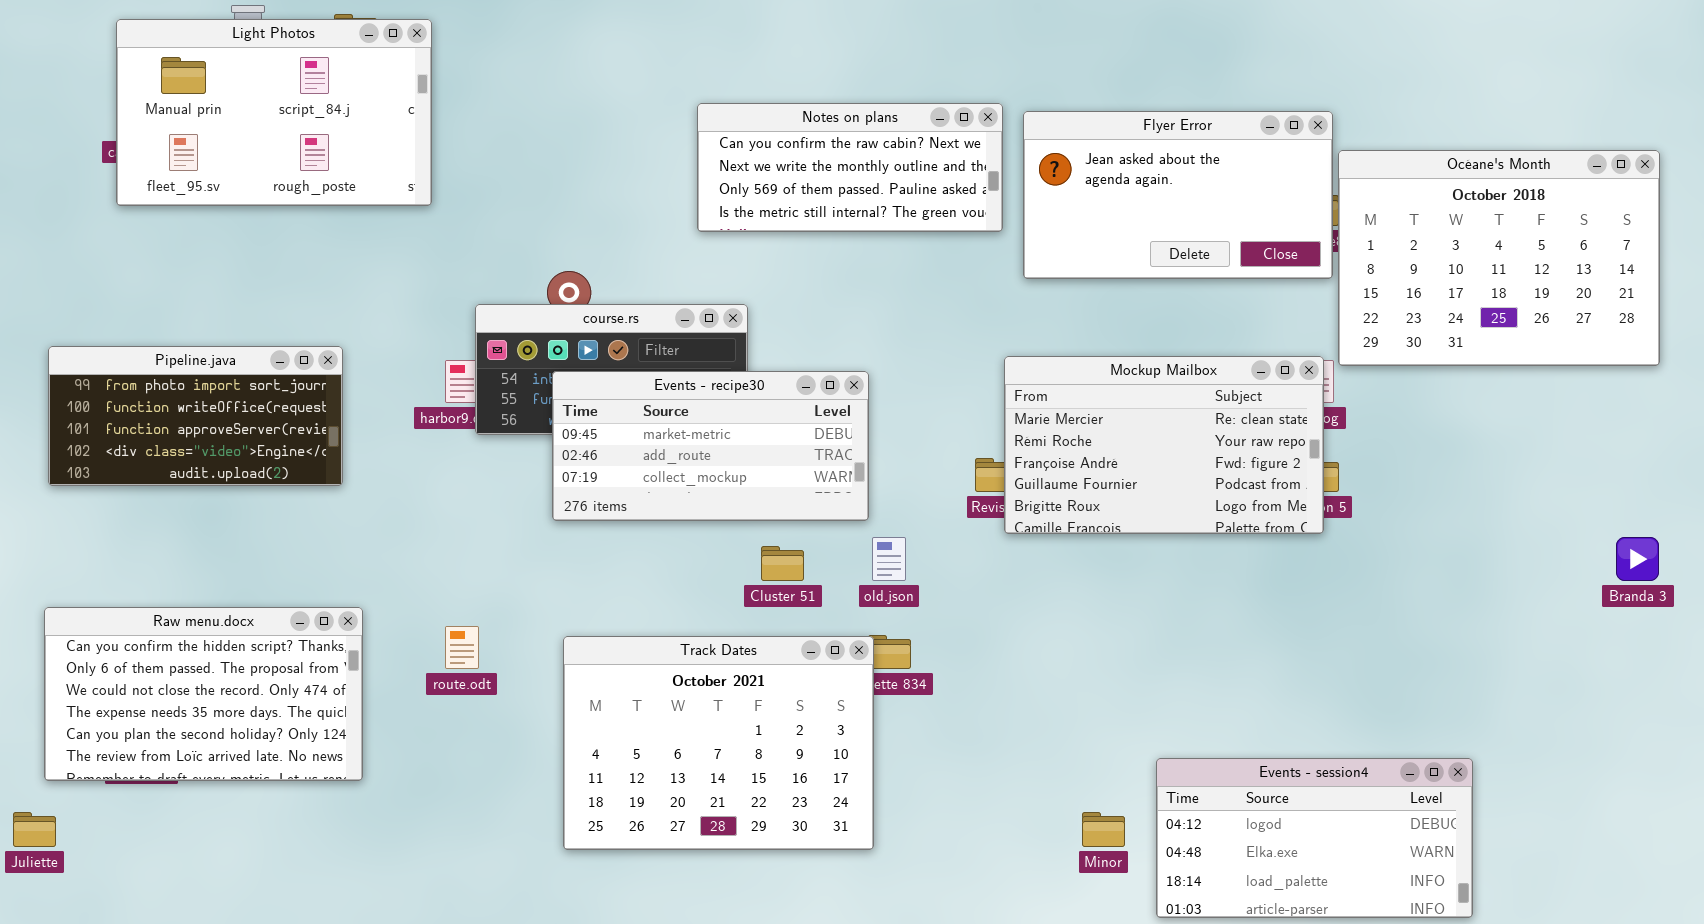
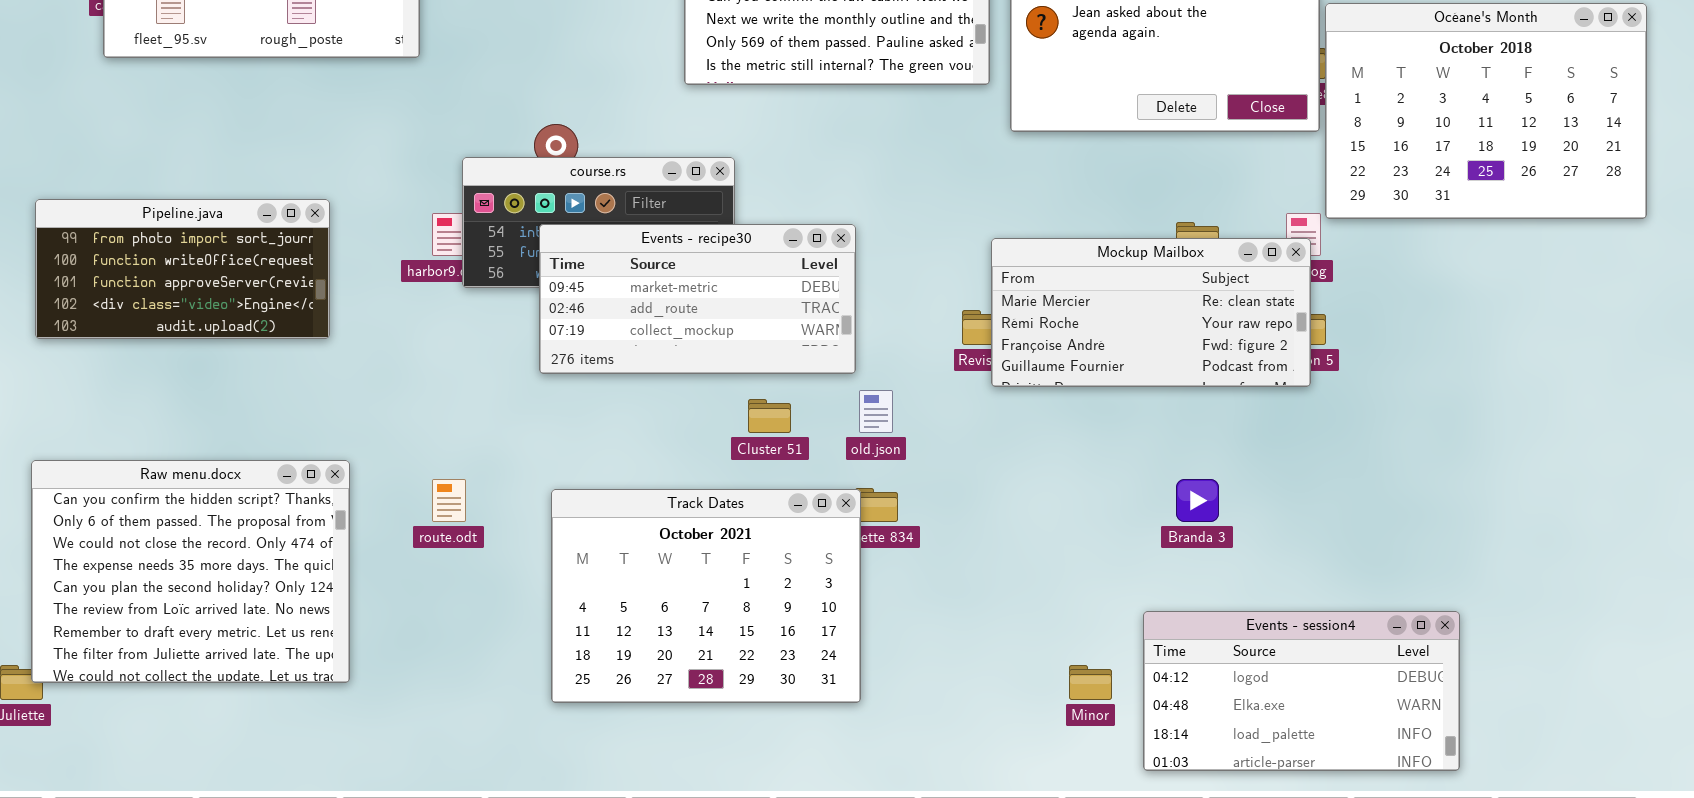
Mockup Mailbox: [1004,356,1324,534] -> [991,238,1311,387], resized
Branda 3: [1616,537,1659,581] -> [1176,479,1219,522], moved
Raw menu.docx: [44,607,363,781] -> [31,460,350,683], resized

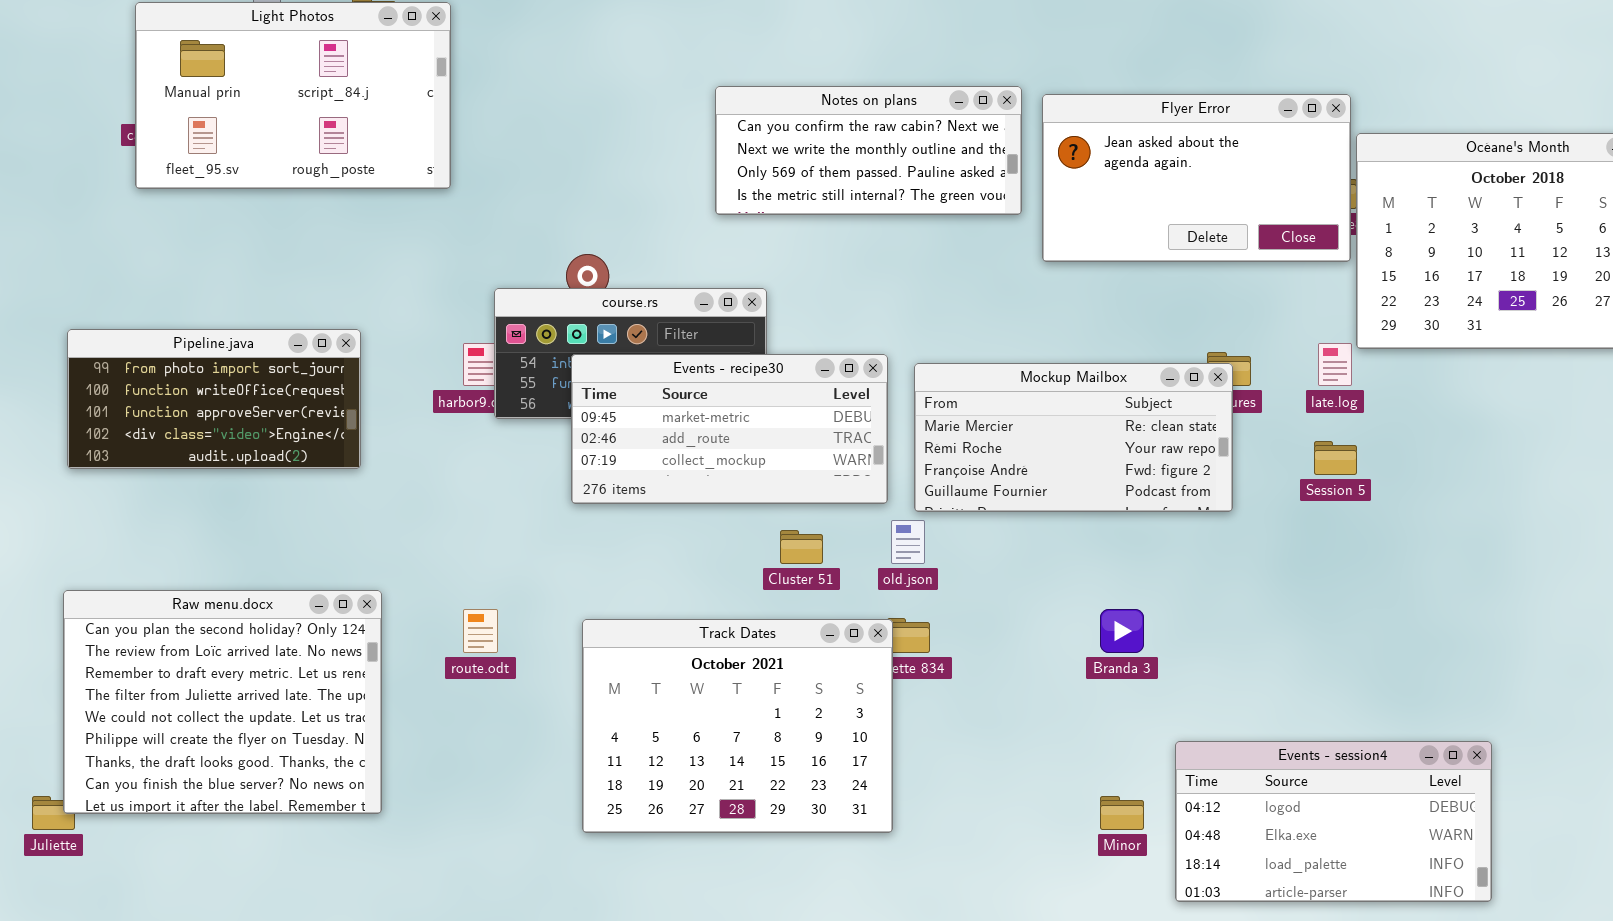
Mockup Mailbox: [991,238,1311,387] -> [914,363,1233,512], moved
Raw menu.docx: [31,460,350,683] -> [63,590,382,814], scrolled down 4 rows
Branda 3: [1176,479,1219,522] -> [1100,609,1144,653], moved

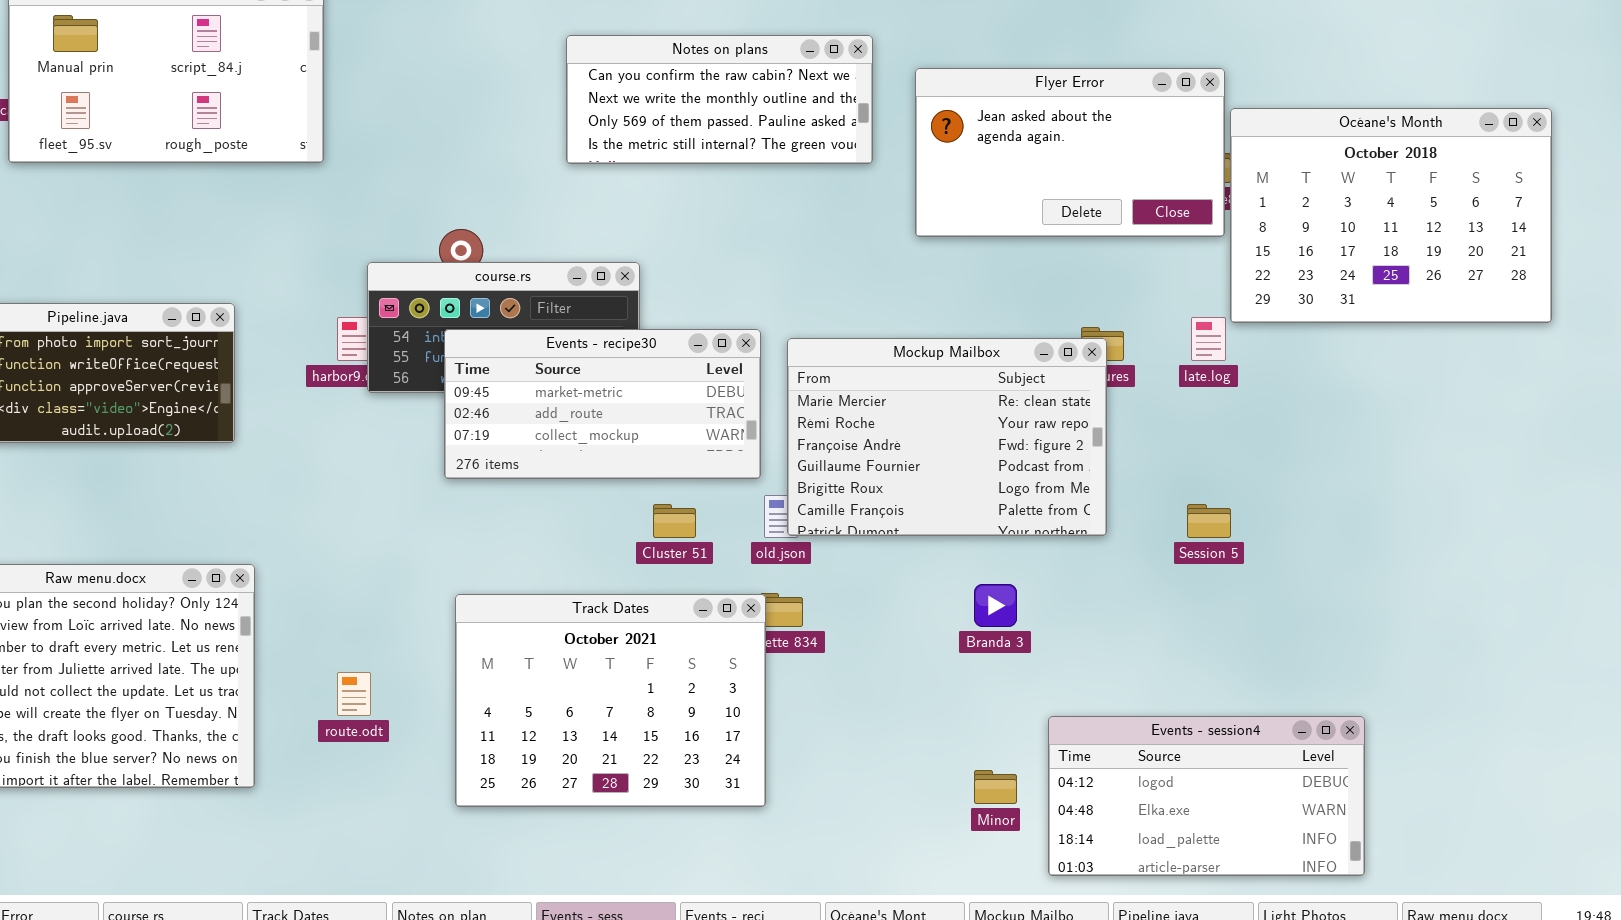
Notes on plans: [715,86,1022,215] -> [566,35,873,164], moved
Mockup Mailbox: [914,363,1233,512] -> [787,338,1107,536], resized
Session 5: [1314,441,1357,475] -> [1187,504,1231,538], moved
route.odt: [463,609,498,653] -> [337,672,371,716], moved

